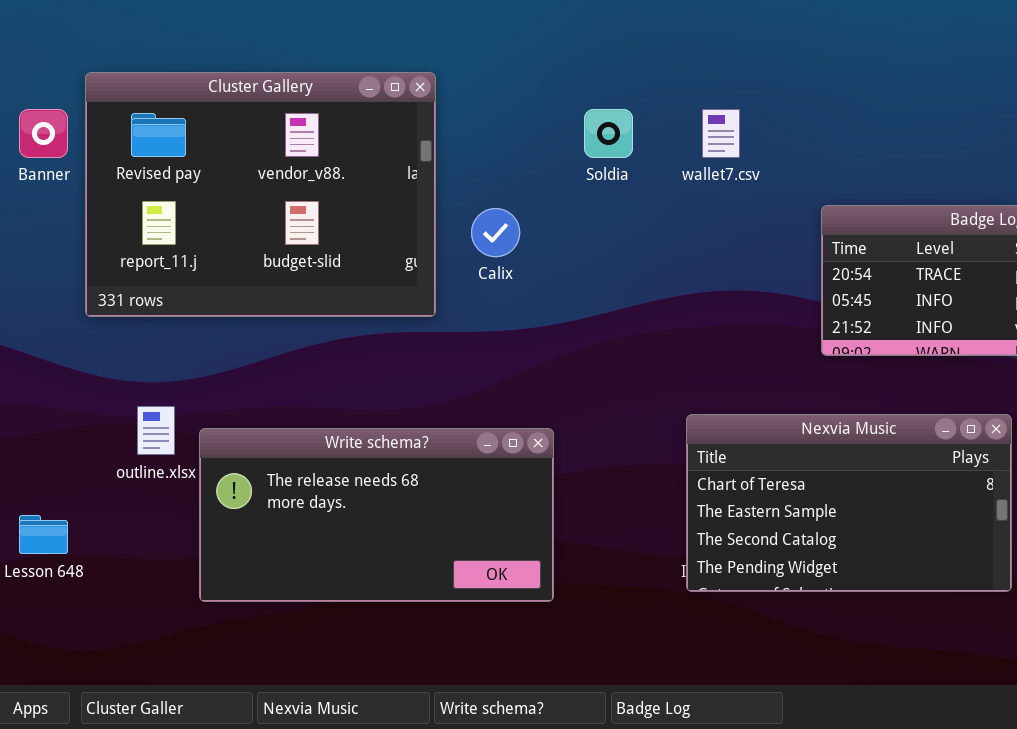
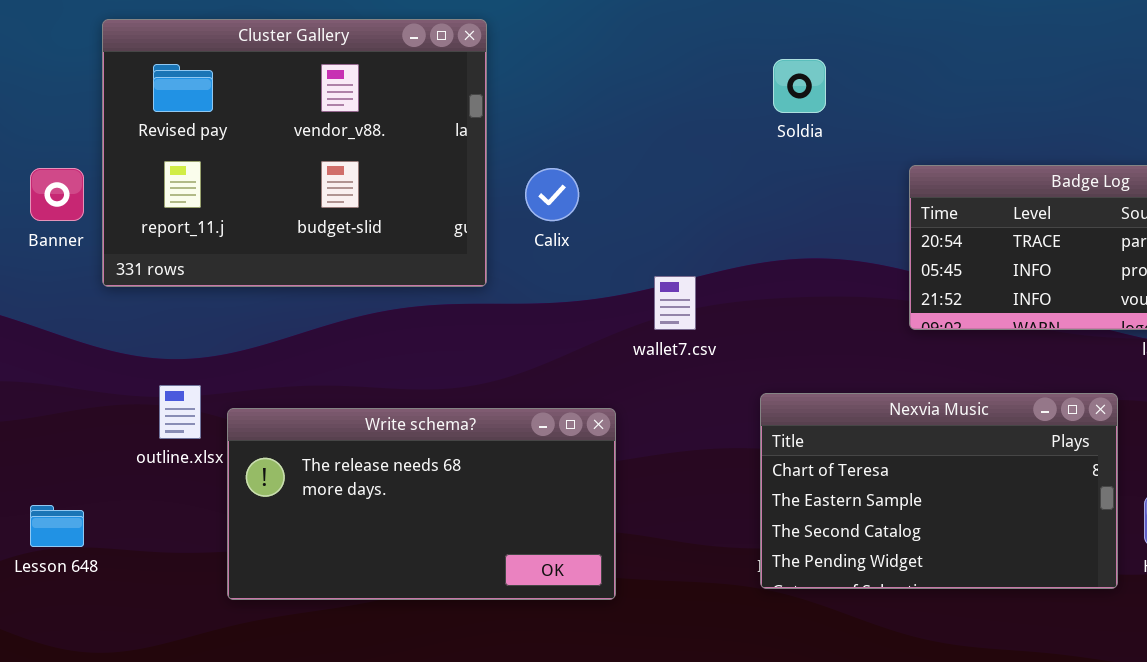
Banner: [19,109,68,158] -> [30,168,84,221], moved
Soldia: [584,109,633,158] -> [773,59,826,113], moved
wallet7.csv: [702,109,740,158] -> [654,276,696,330], moved

